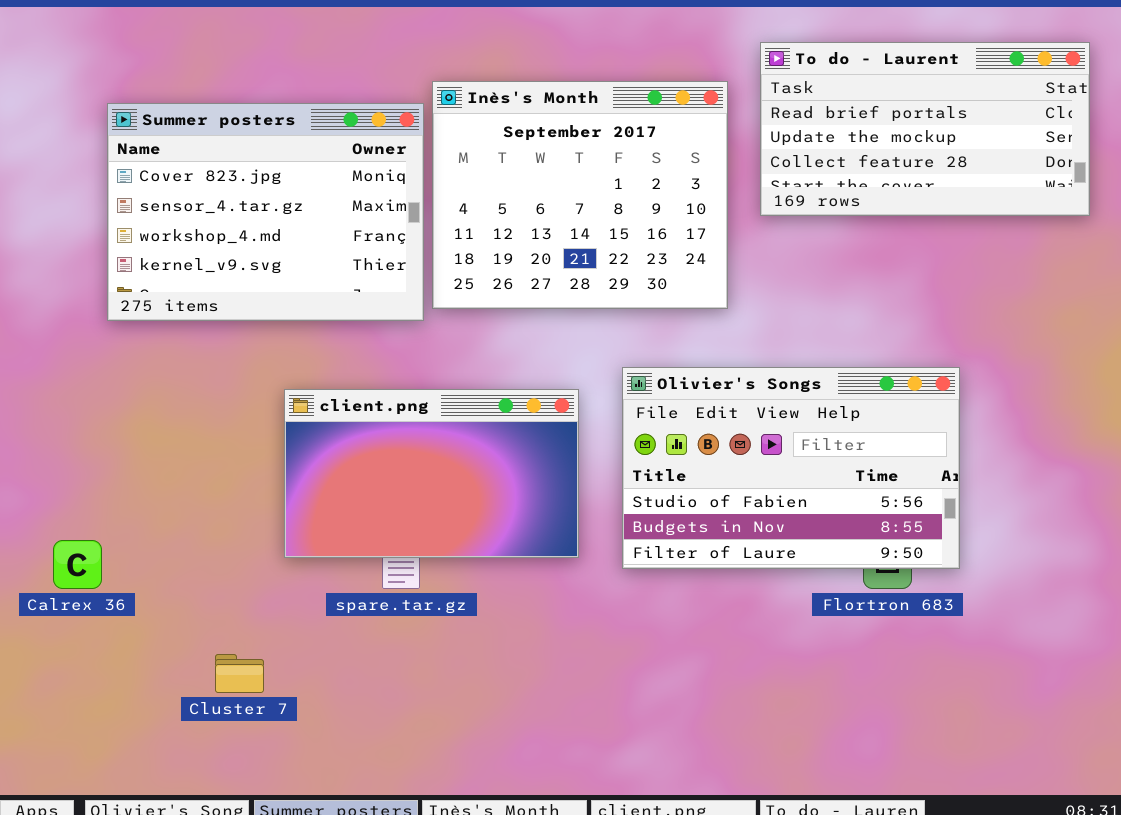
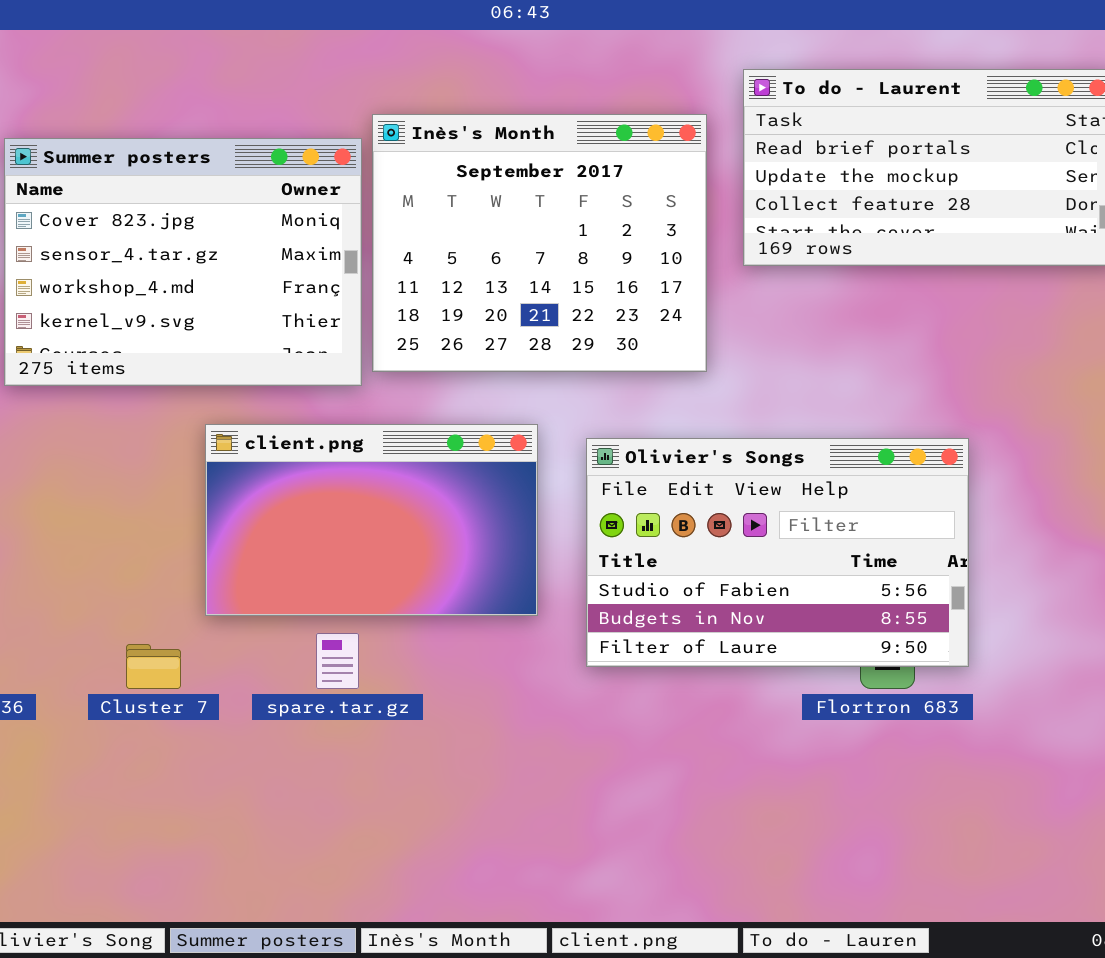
client.png: [284,389,579,558] -> [205,424,538,616], moved
Cluster 7: [215,654,264,693] -> [126,644,181,689], moved

